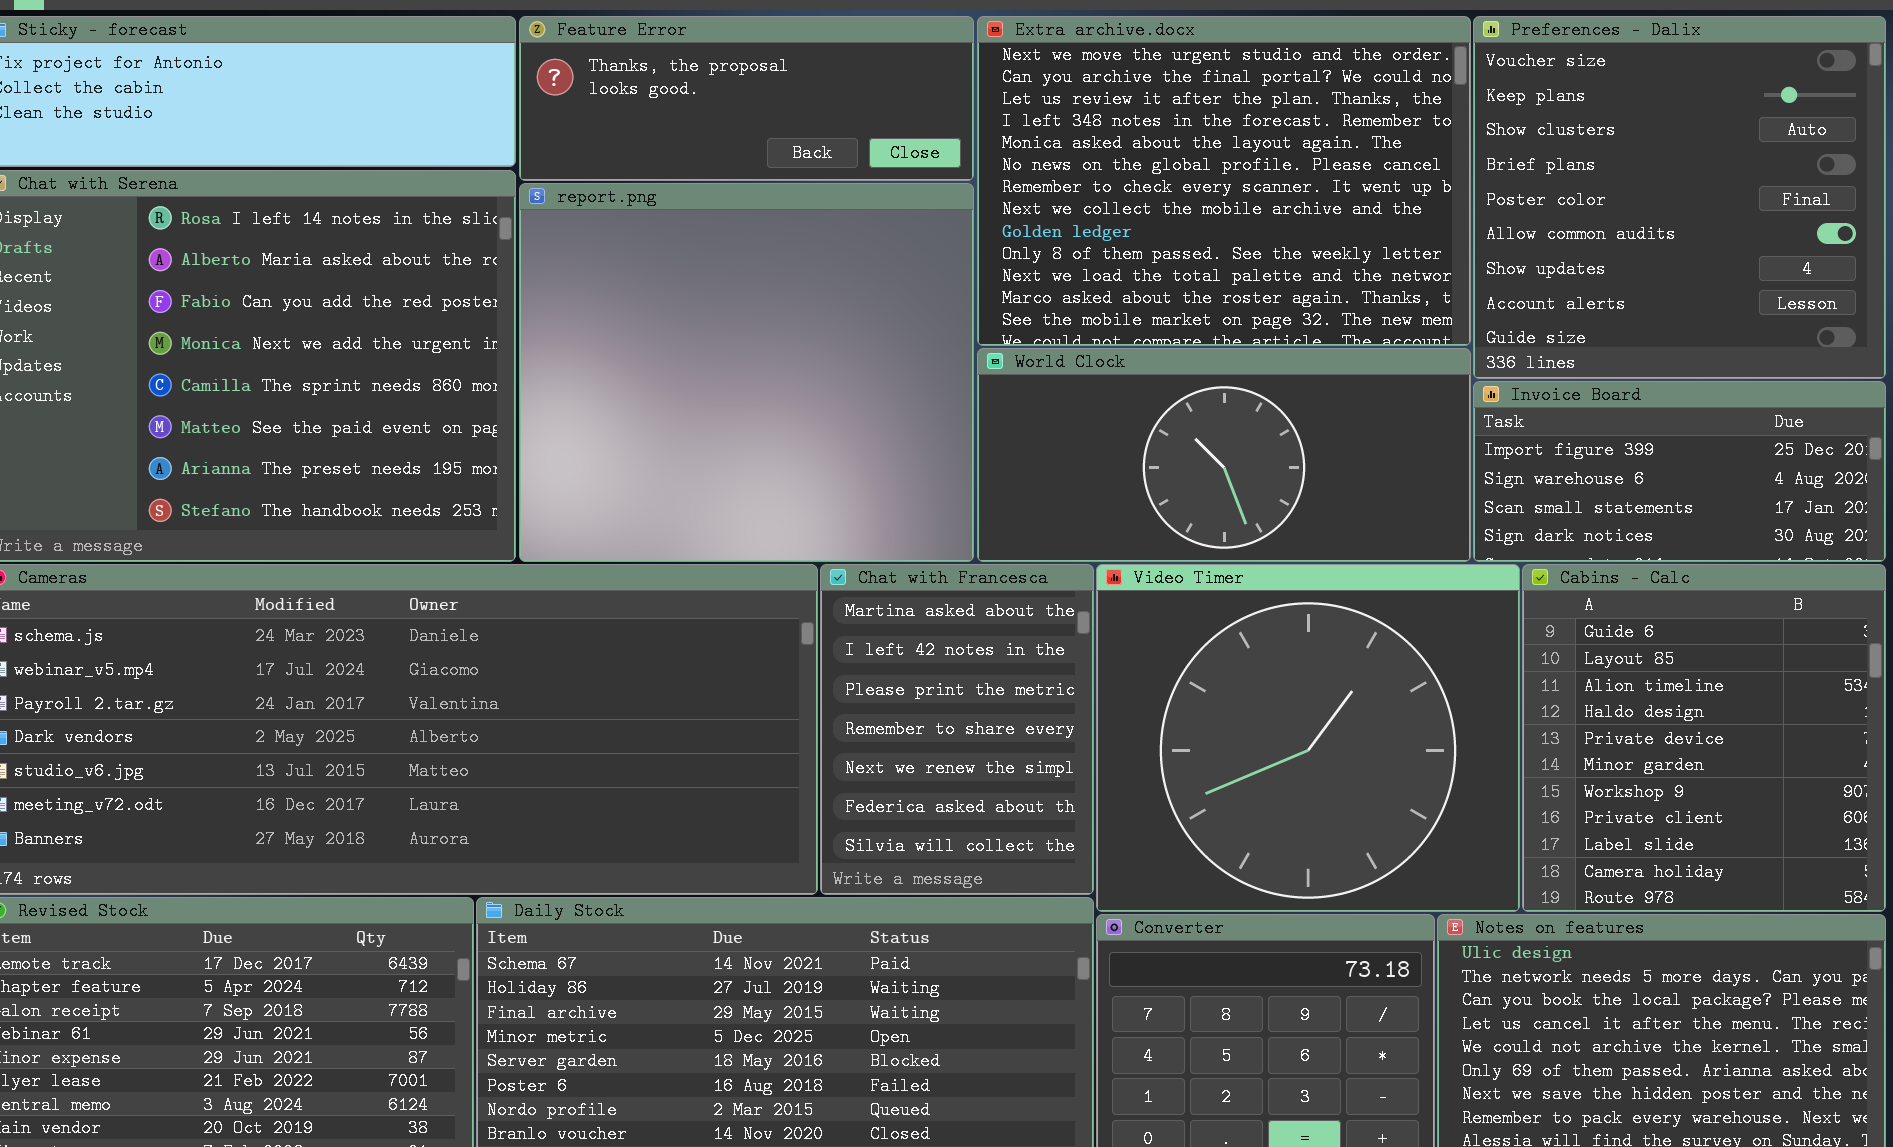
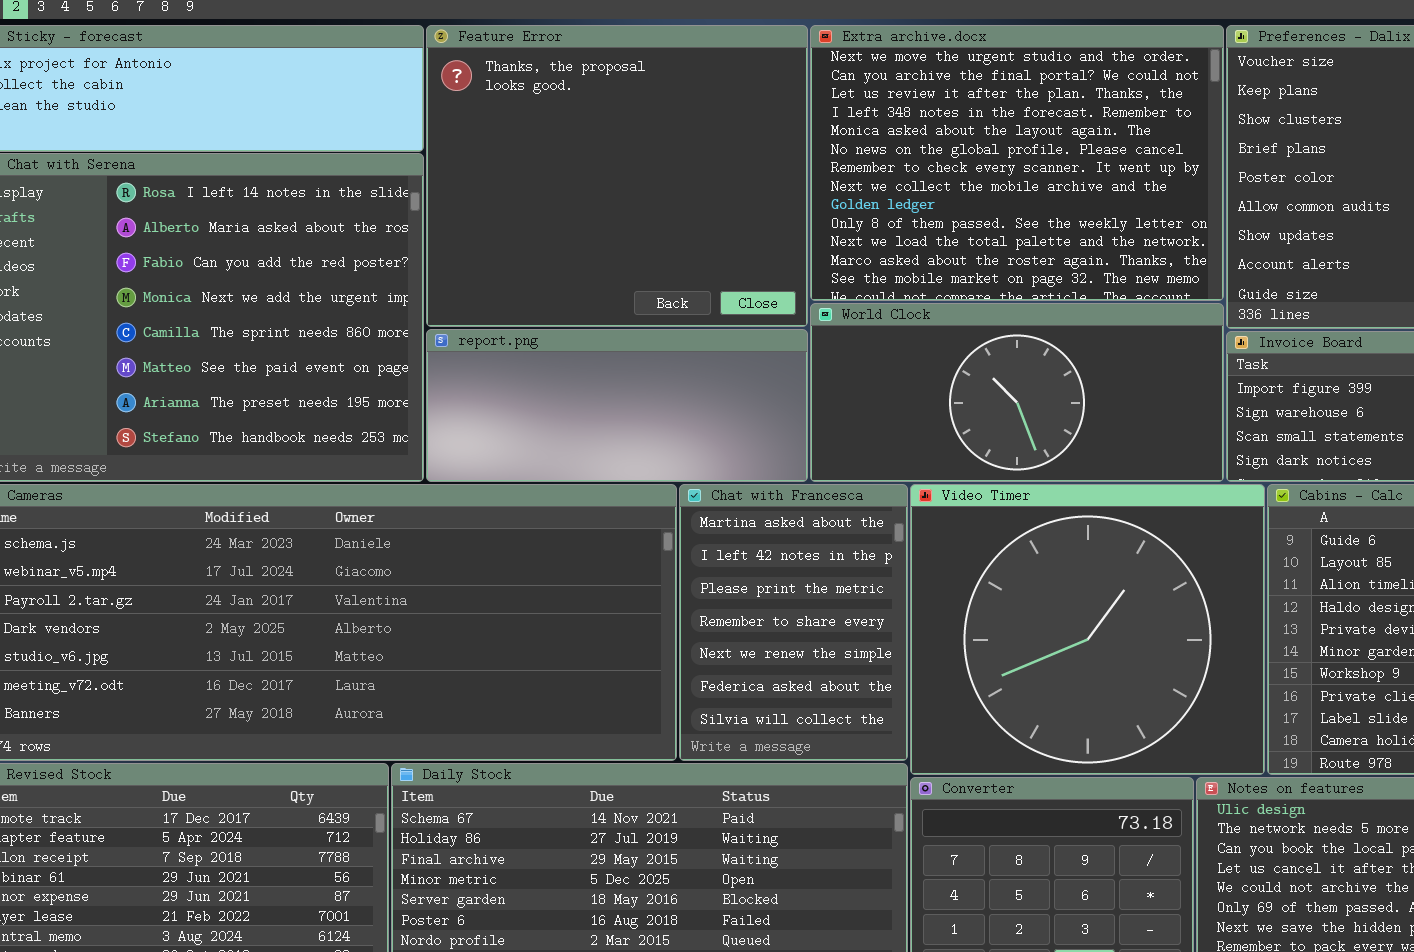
Feature Error: [519,16,974,181] -> [426,25,808,327], resized
report.png: [519,183,974,562] -> [426,329,808,482], resized

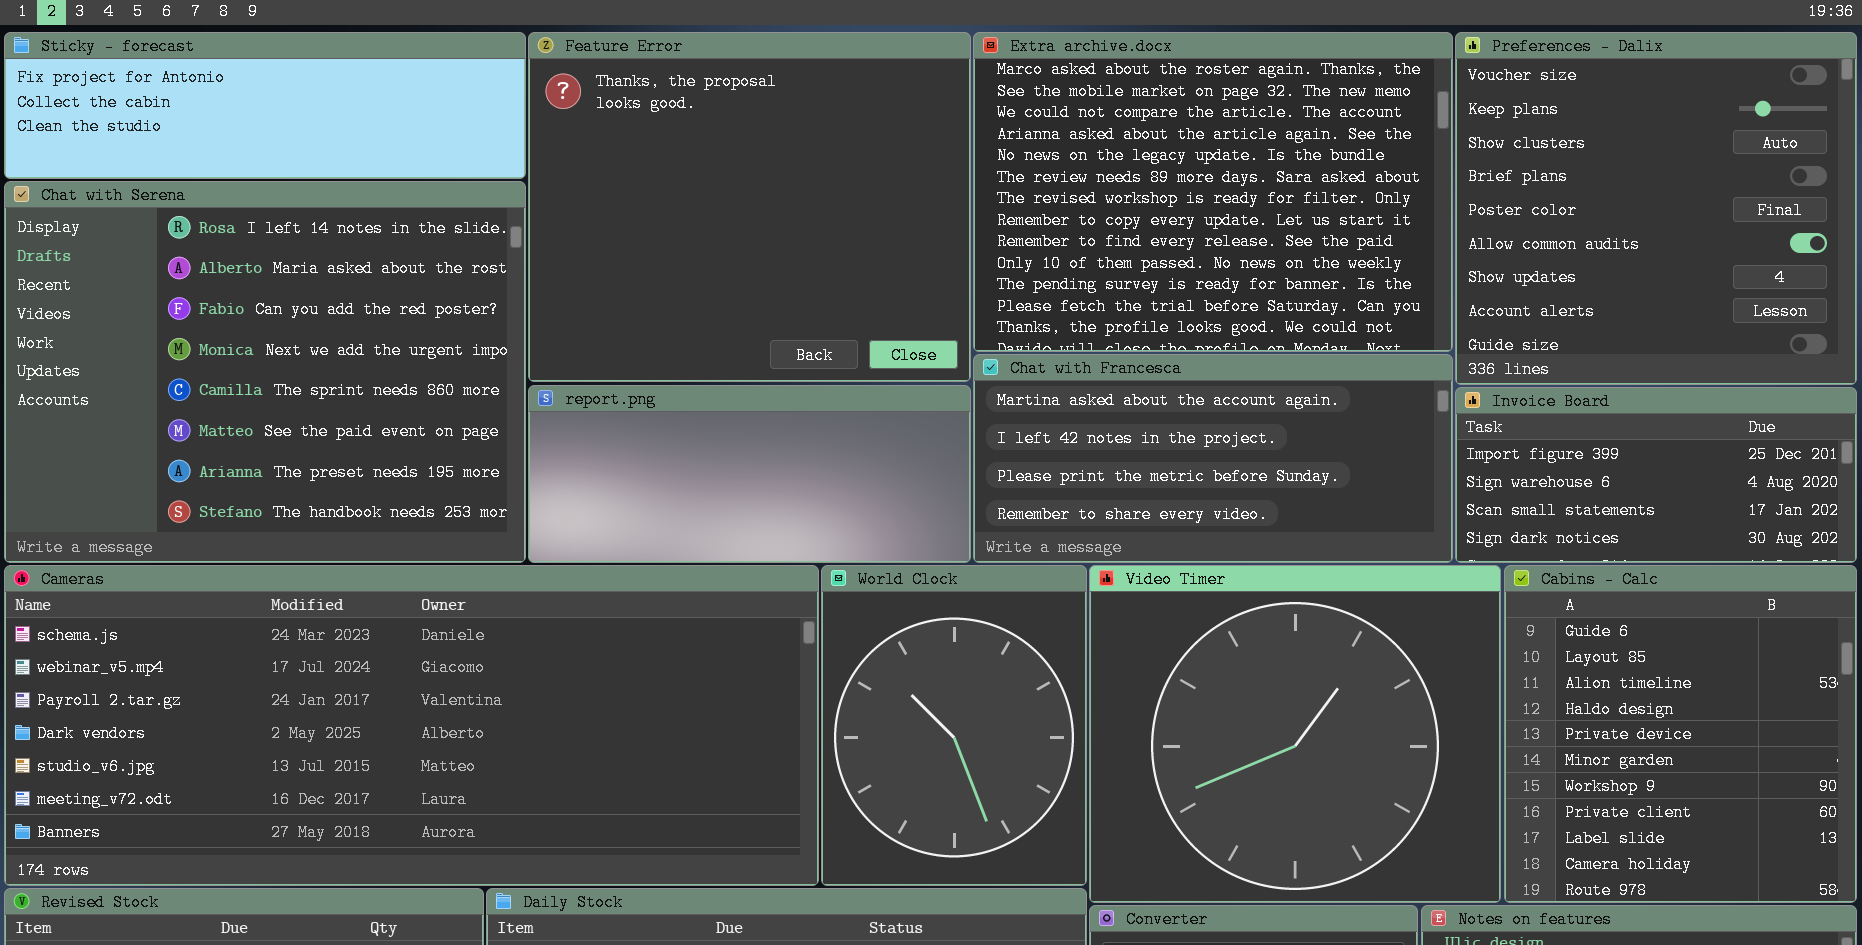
Extra archive.docx: [810,25,1224,301] -> [973,32,1453,352], scrolled down 11 rows
World Clock: [810,303,1224,482] -> [821,565,1087,886], moved, resized
Chat with Francesca: [679,484,908,761] -> [973,354,1453,563], moved, resized

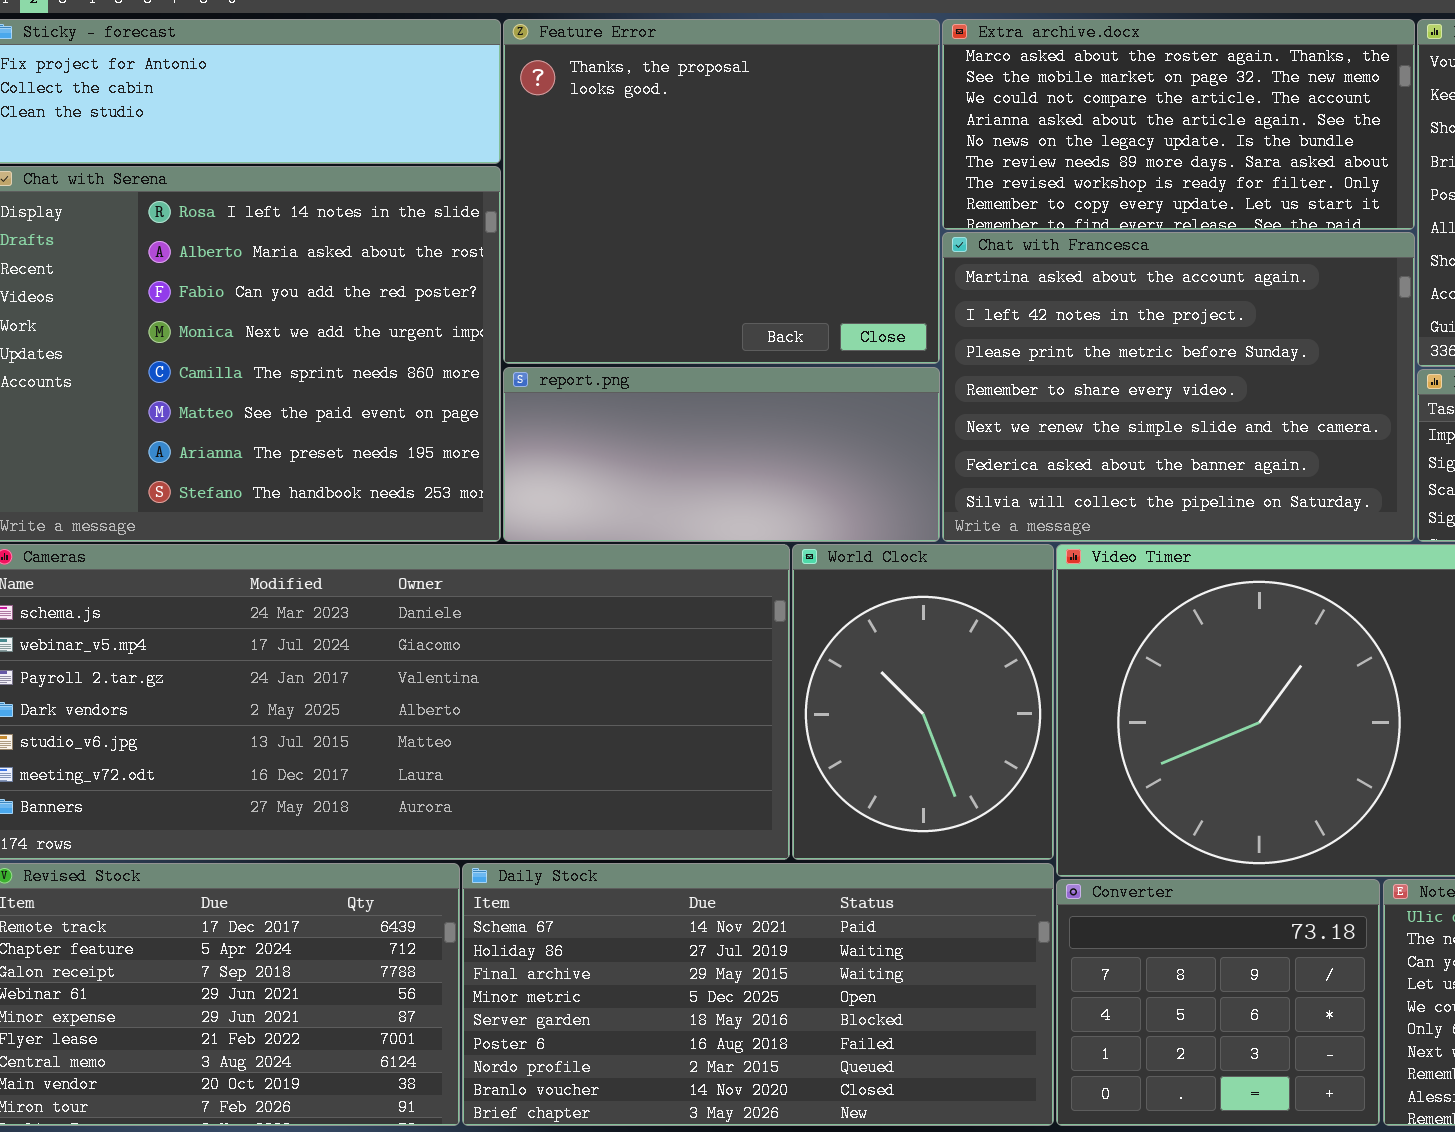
Extra archive.docx: [973,32,1453,352] -> [942,19,1415,230], resized
Chat with Francesca: [973,354,1453,563] -> [942,232,1415,542], resized

